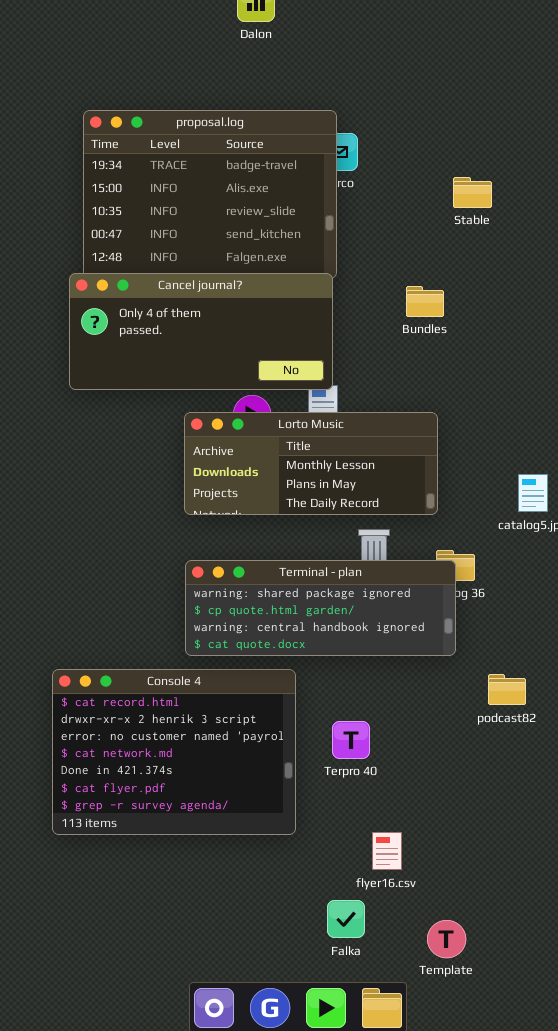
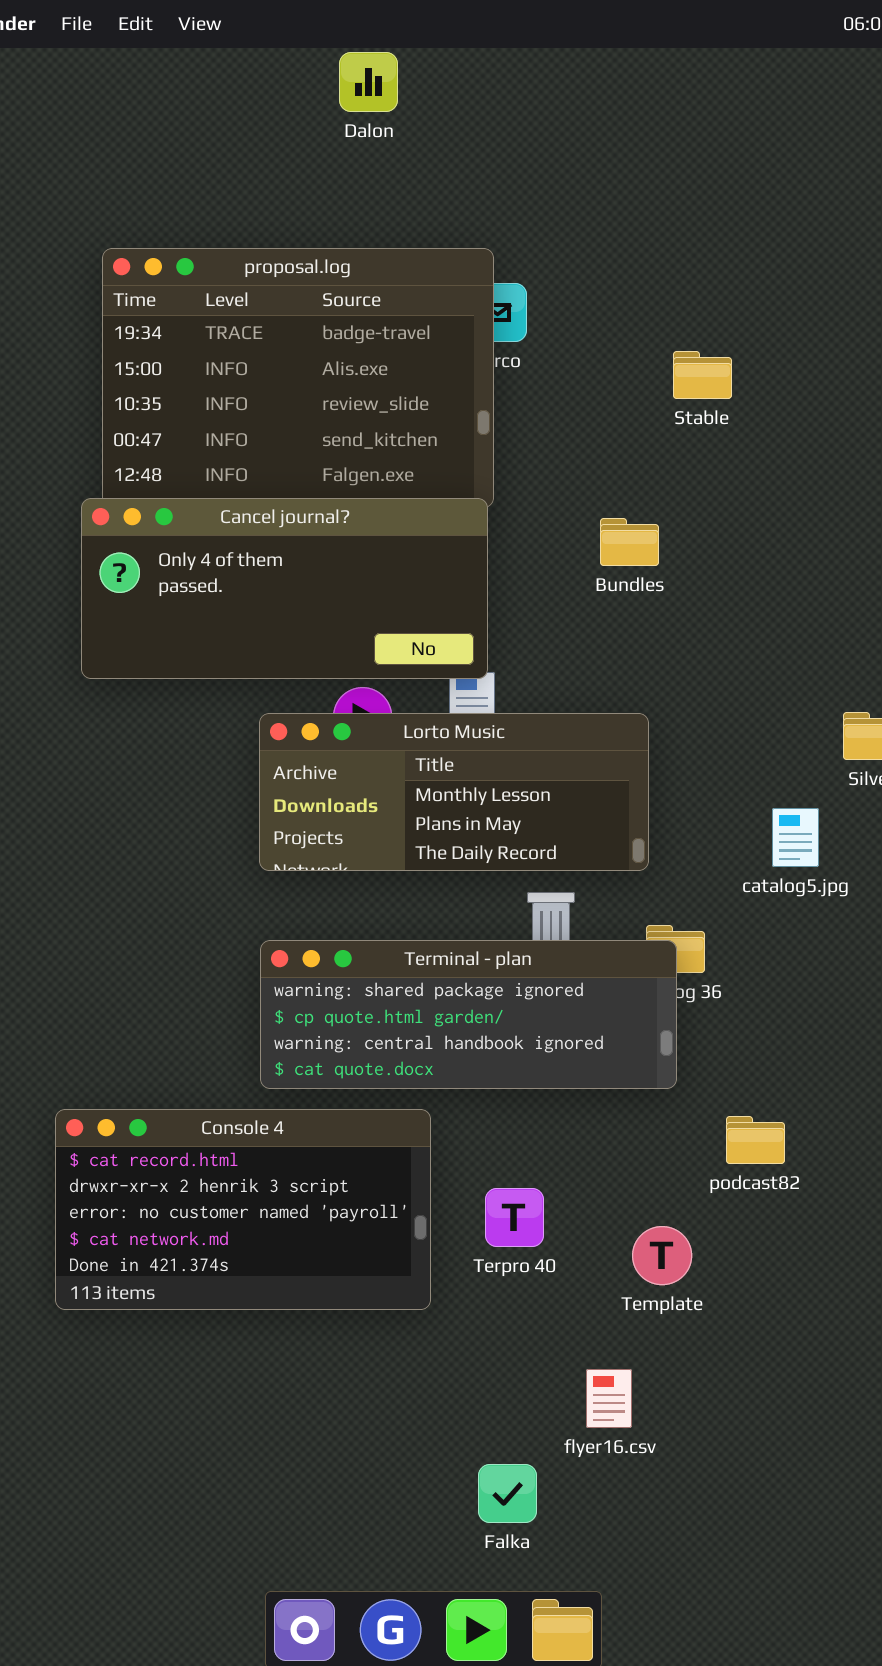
Console 4: [52,669,296,835] -> [55,1109,431,1310], resized
flyer16.csv: [372,832,402,870] -> [586,1369,632,1428], moved
Template: [427,920,466,958] -> [632,1226,692,1285], moved

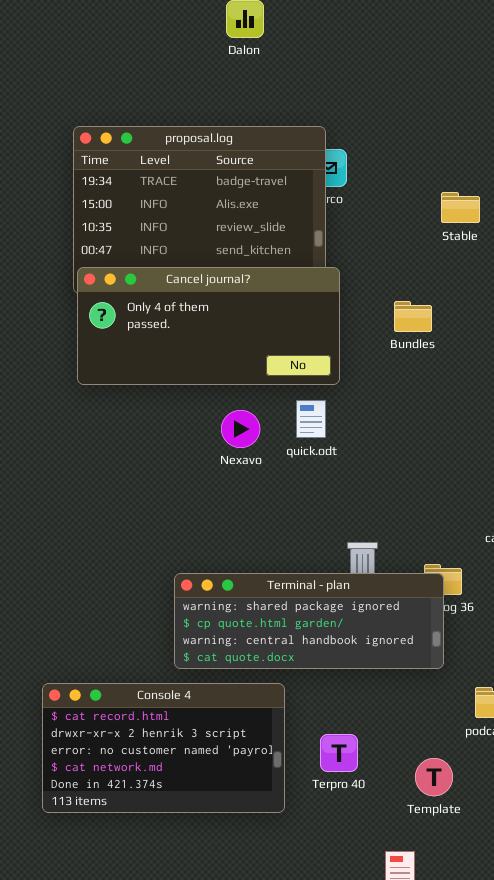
Cancel journal?: [81,498,488,679] -> [77,267,340,385], moved
Lorto Music: [259,713,649,871] -> none, closed

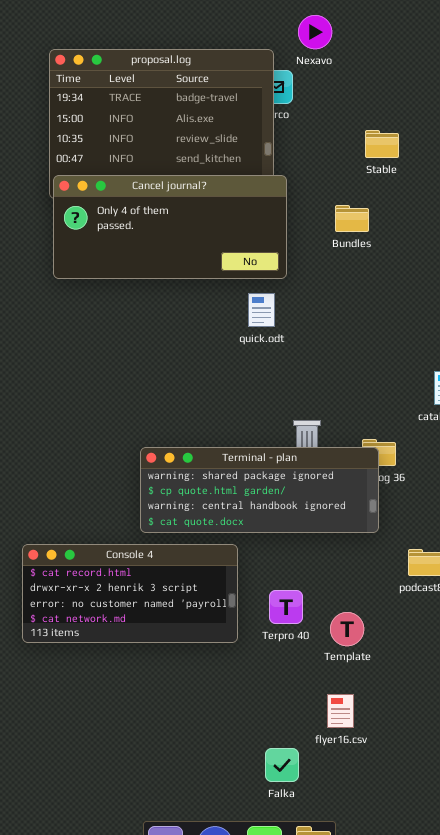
Stable: [441,192,480,223] -> [365,130,399,158], moved
Nexavo: [221,410,260,448] -> [298,15,332,49], moved
Console 4: [42,683,285,813] -> [22,544,238,643], resized
Template: [415,758,453,796] -> [330,612,364,646], moved

